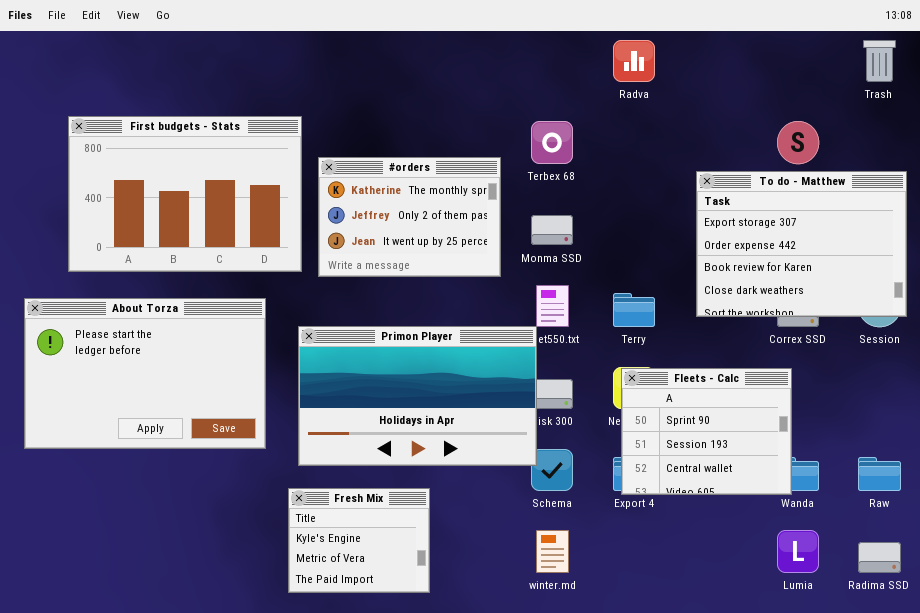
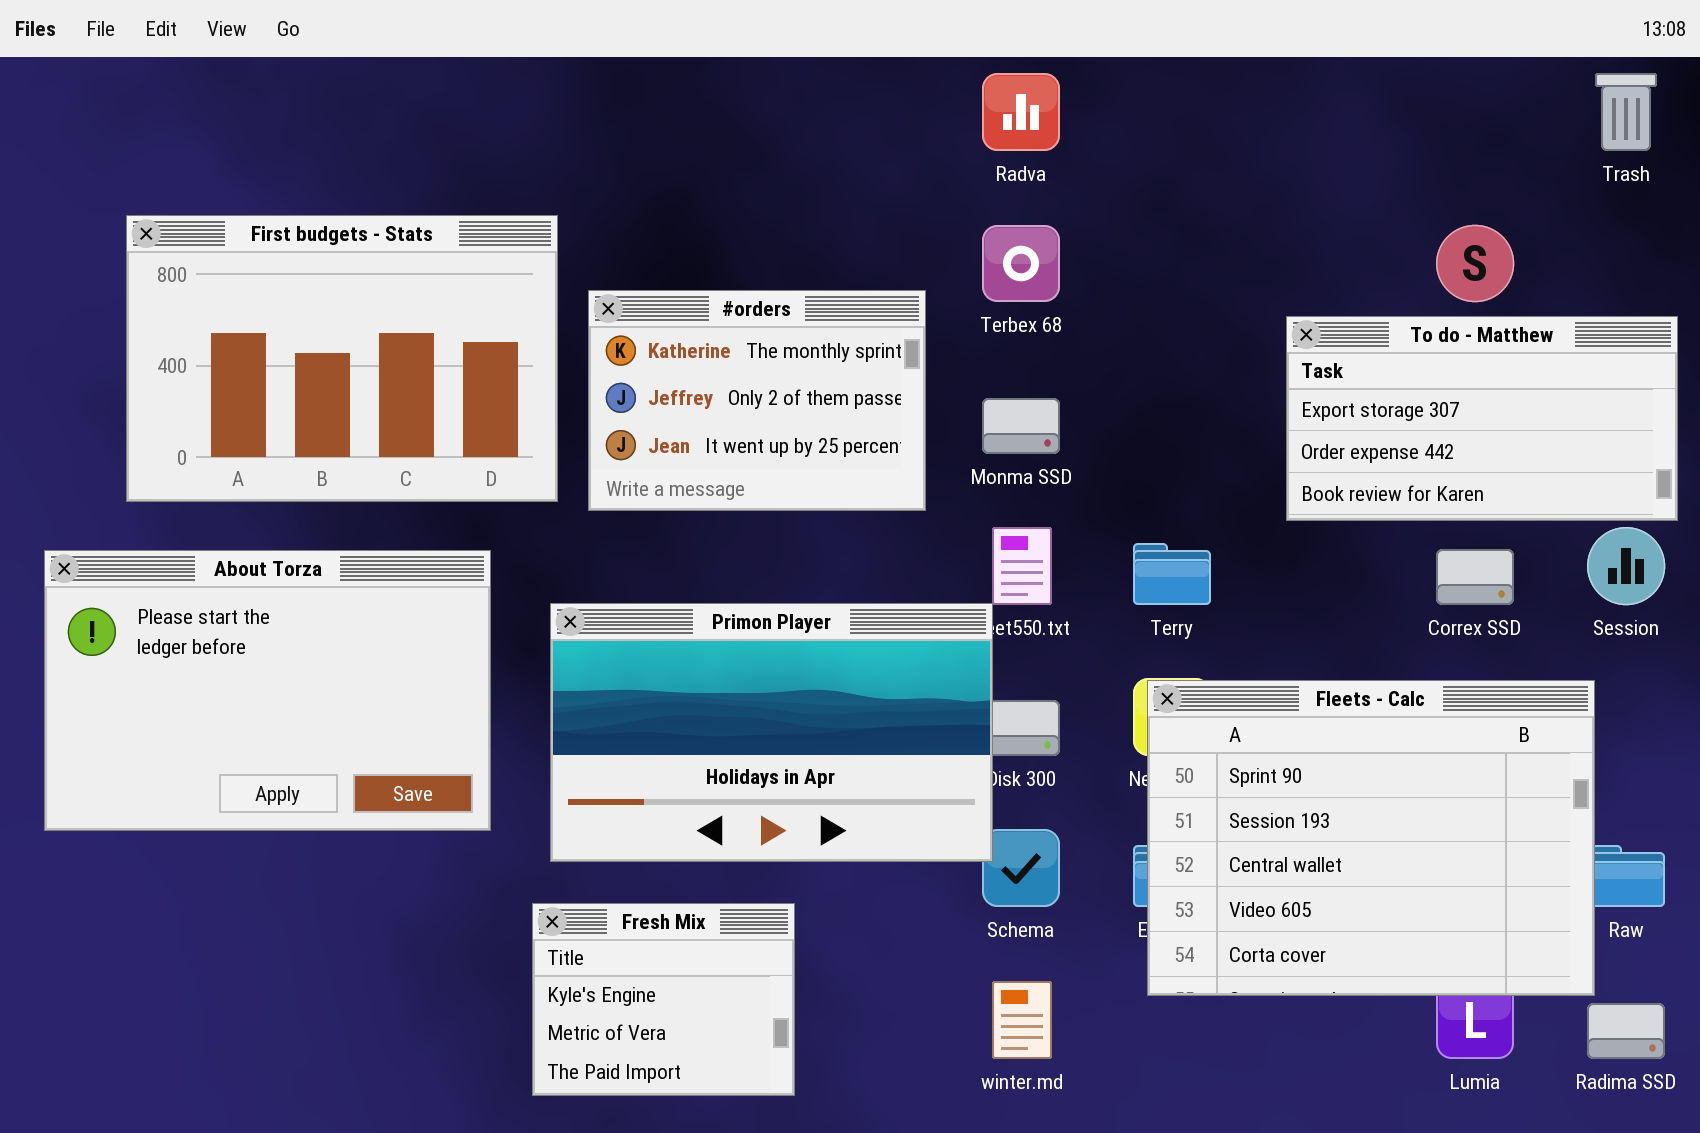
Radva: [613,40,655,82] -> [982,73,1060,151], moved
To do - Matthew: [696,171,907,317] -> [1286,316,1678,521], resized
Fleets - Calc: [621,368,792,495] -> [1147,680,1595,996], resized

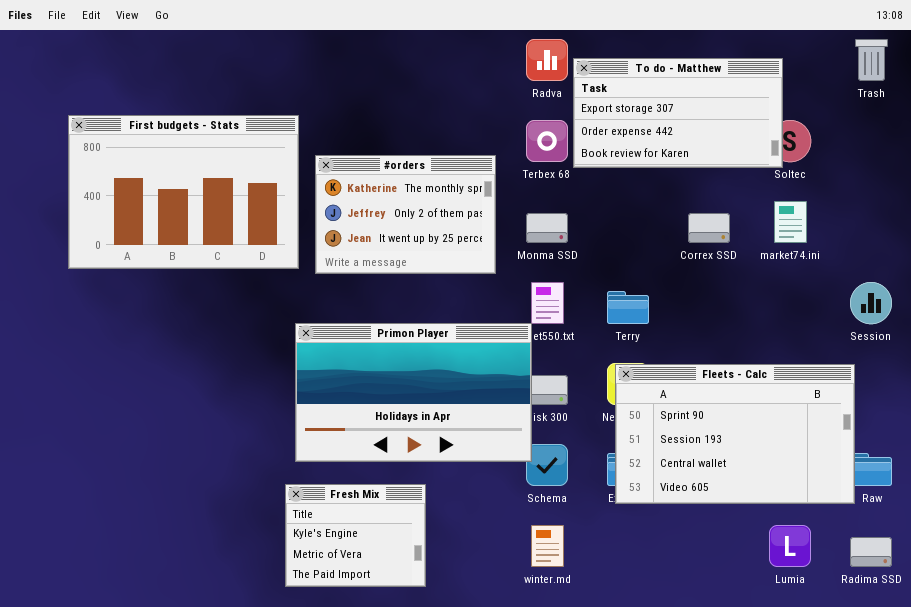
To do - Matthew: [1286,316,1678,521] -> [573,58,783,168], moved
Correx SSD: [1436,549,1514,605] -> [688,213,730,243], moved
About Torza: [44,550,491,831] -> none, closed
Fleets - Calc: [1147,680,1595,996] -> [615,364,855,504], resized

